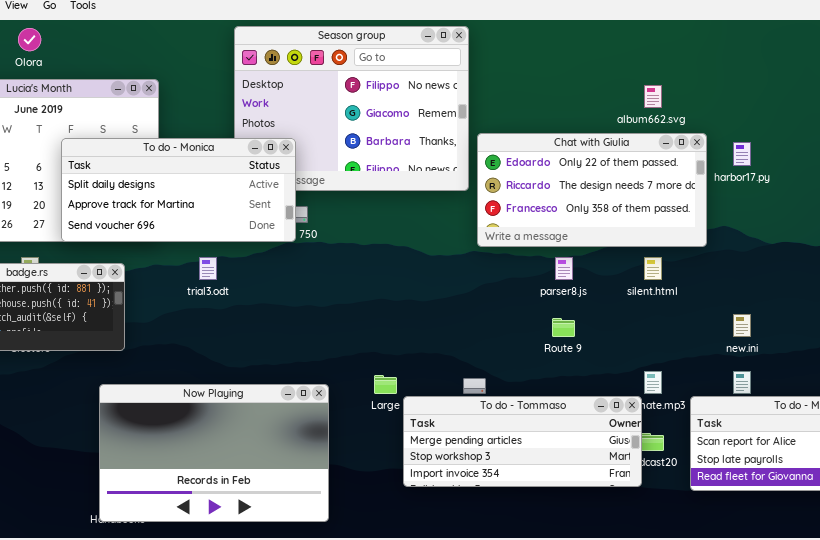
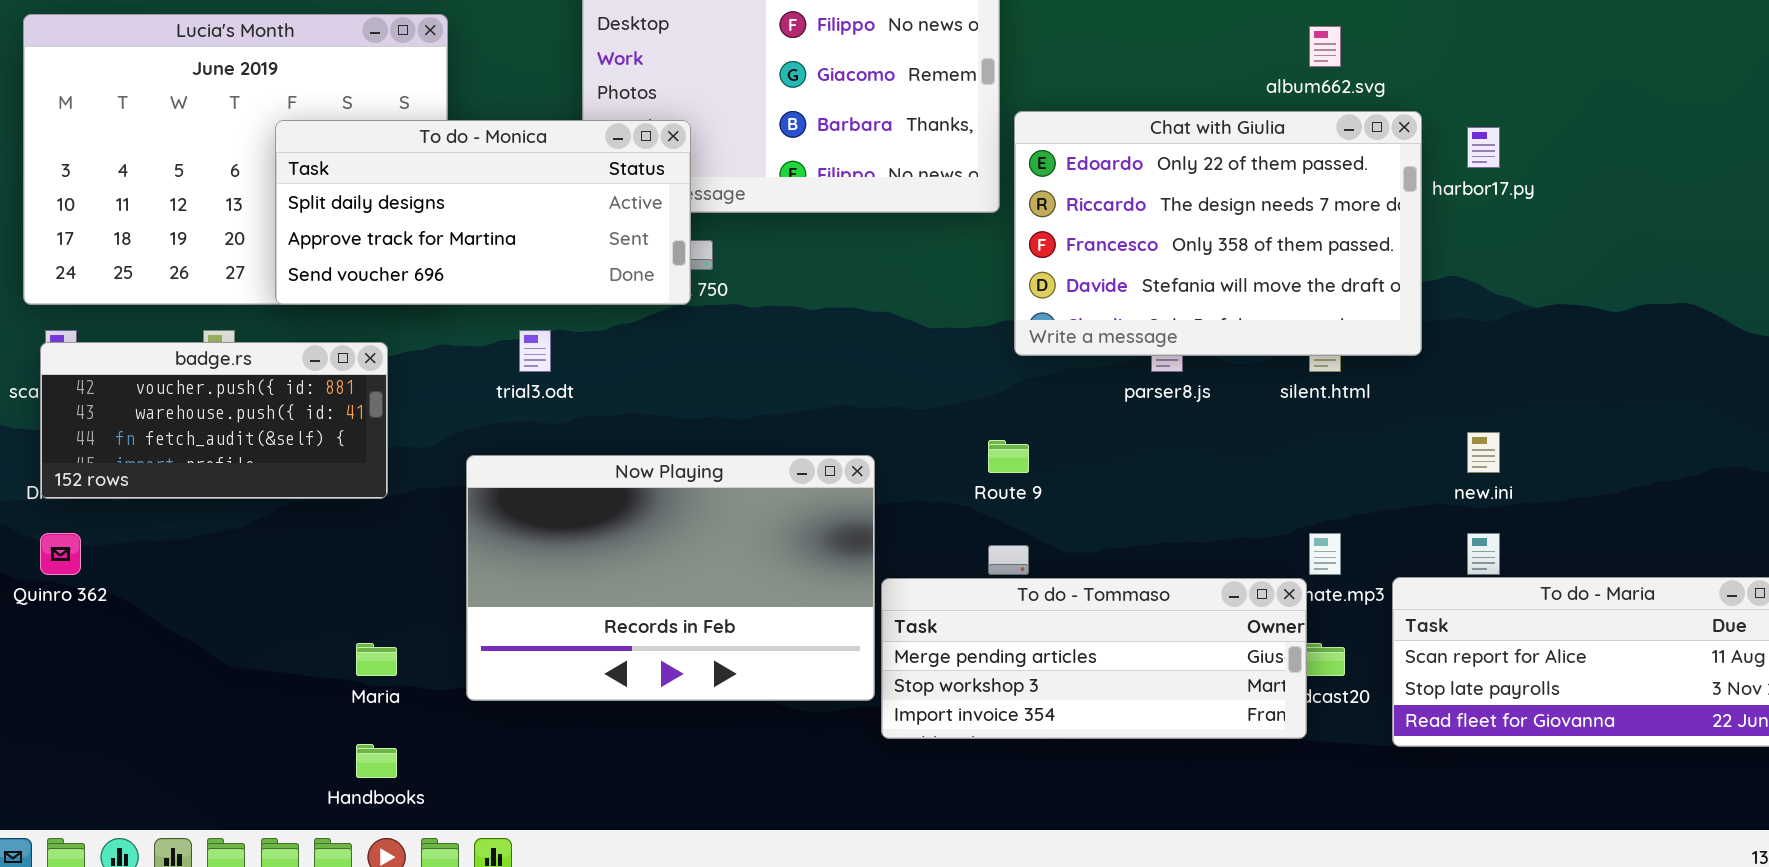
Chat with Giulia: [477,133,707,247] -> [1014,111,1422,356], resized
Route 9: [552,318,575,337] -> [988,440,1029,473], moved
Now Playing: [99,384,329,522] -> [466,455,875,701], moved

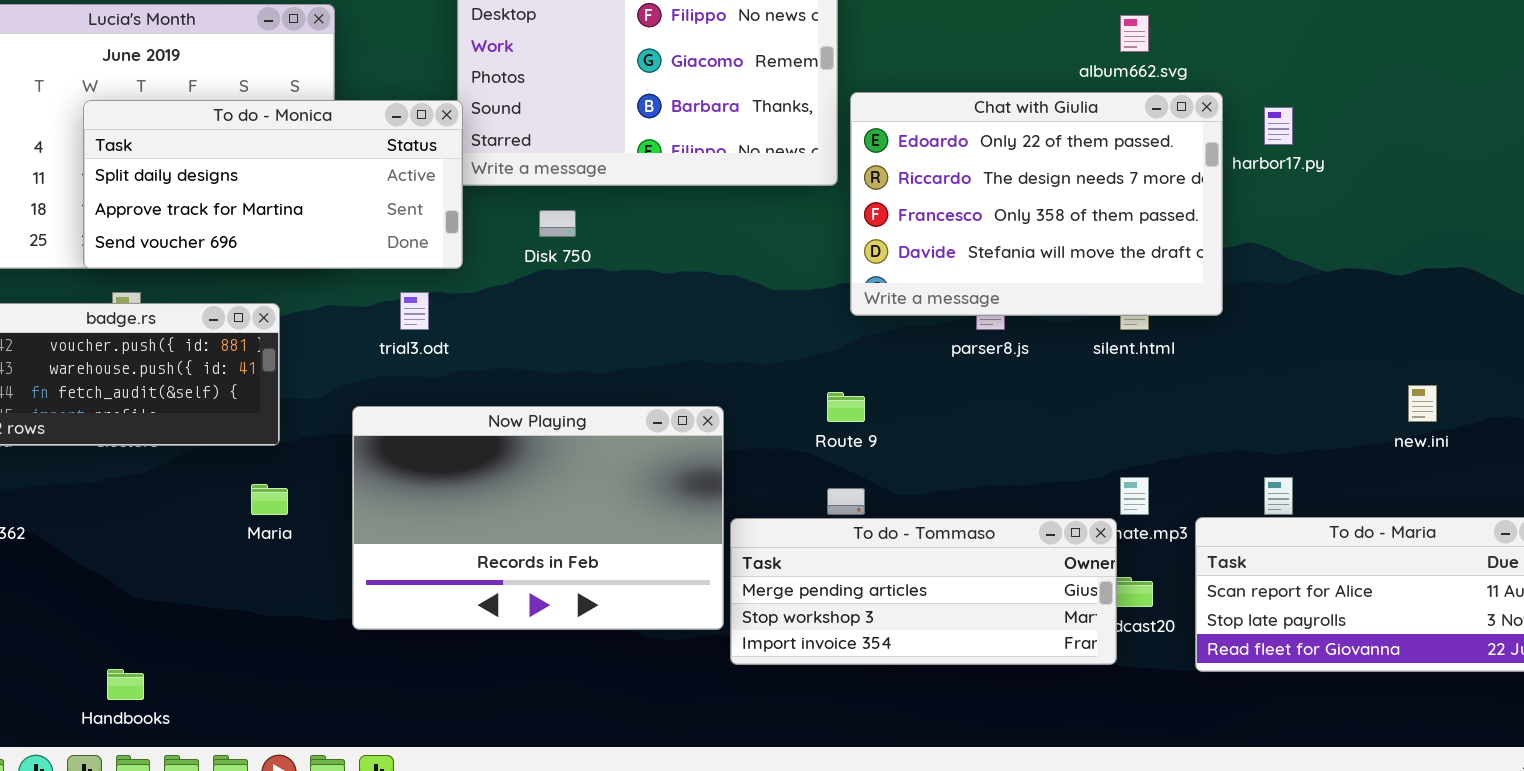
To do - Monica: [275,120,691,305] -> [83,100,463,269], moved
new.ini: [1467,432,1500,473] -> [1408,385,1437,422], moved
Maria: [356,643,397,676] -> [251,484,288,515], moved
Handbooks: [356,744,397,778] -> [107,669,144,700], moved

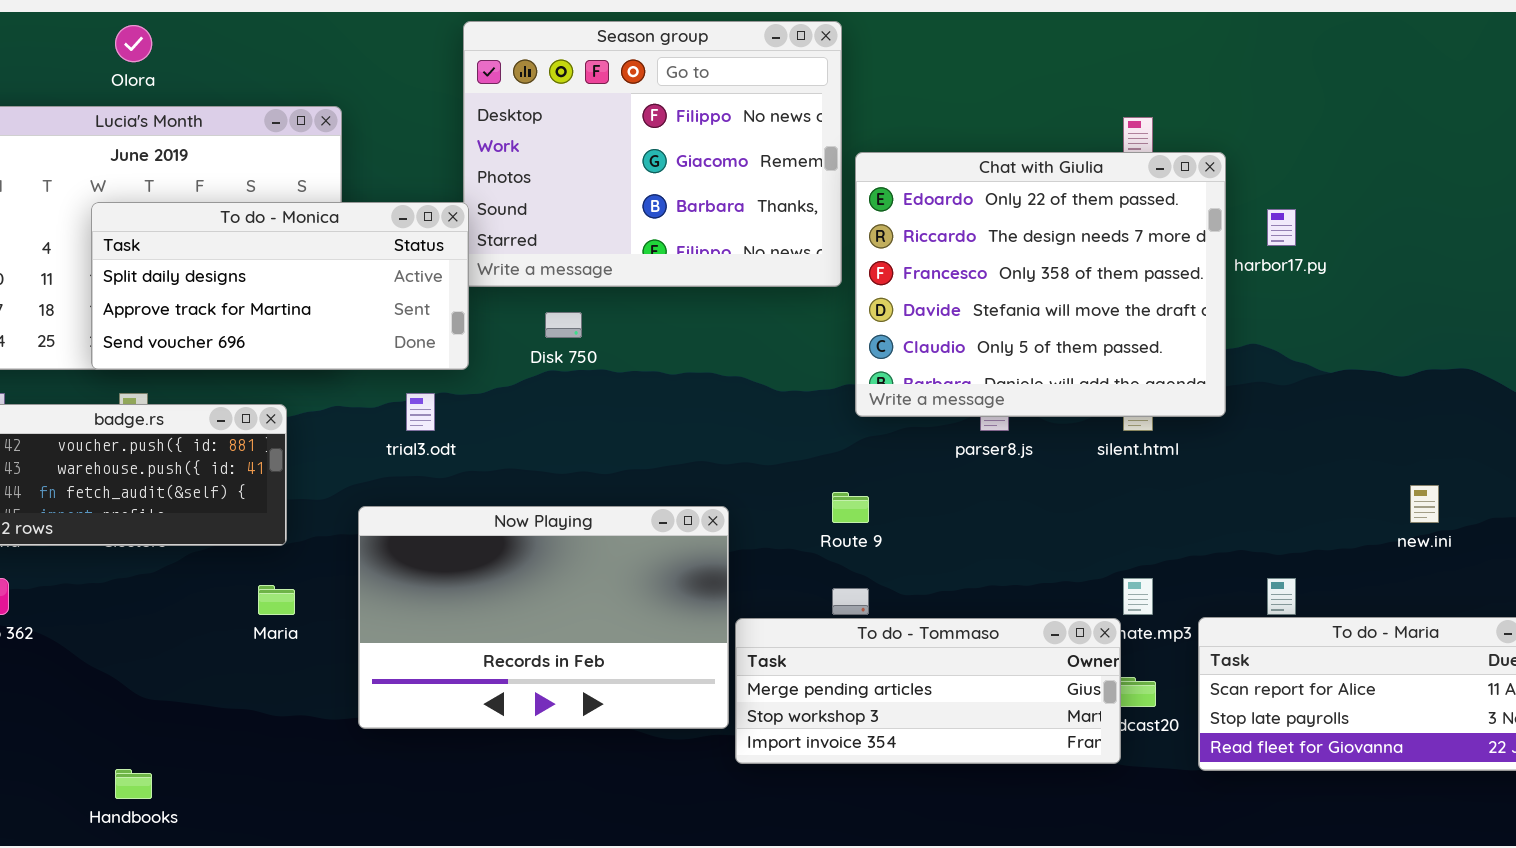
Chat with Giulia: [850,92,1223,316] -> [855,152,1226,417], resized

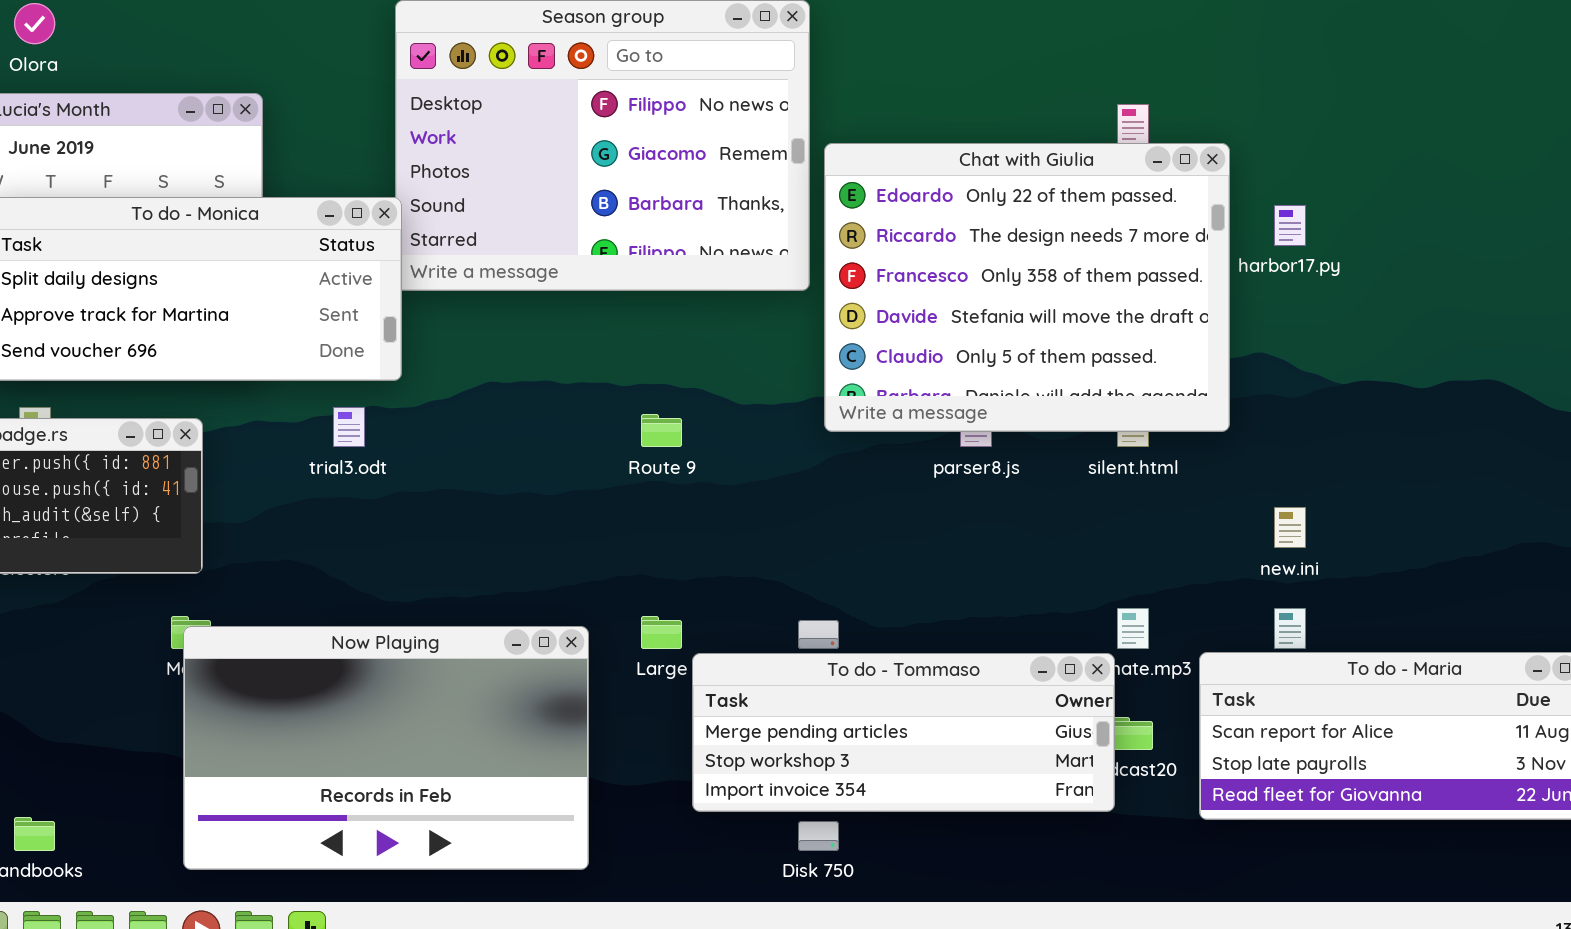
Disk 750: [545,312,582,338] -> [798,821,839,851], moved
new.ini: [1410,485,1439,523] -> [1274,507,1306,548], moved
Route 9: [832,492,869,523] -> [641,414,682,447], moved
Now Playing: [358,506,729,729] -> [183,626,589,870], moved

